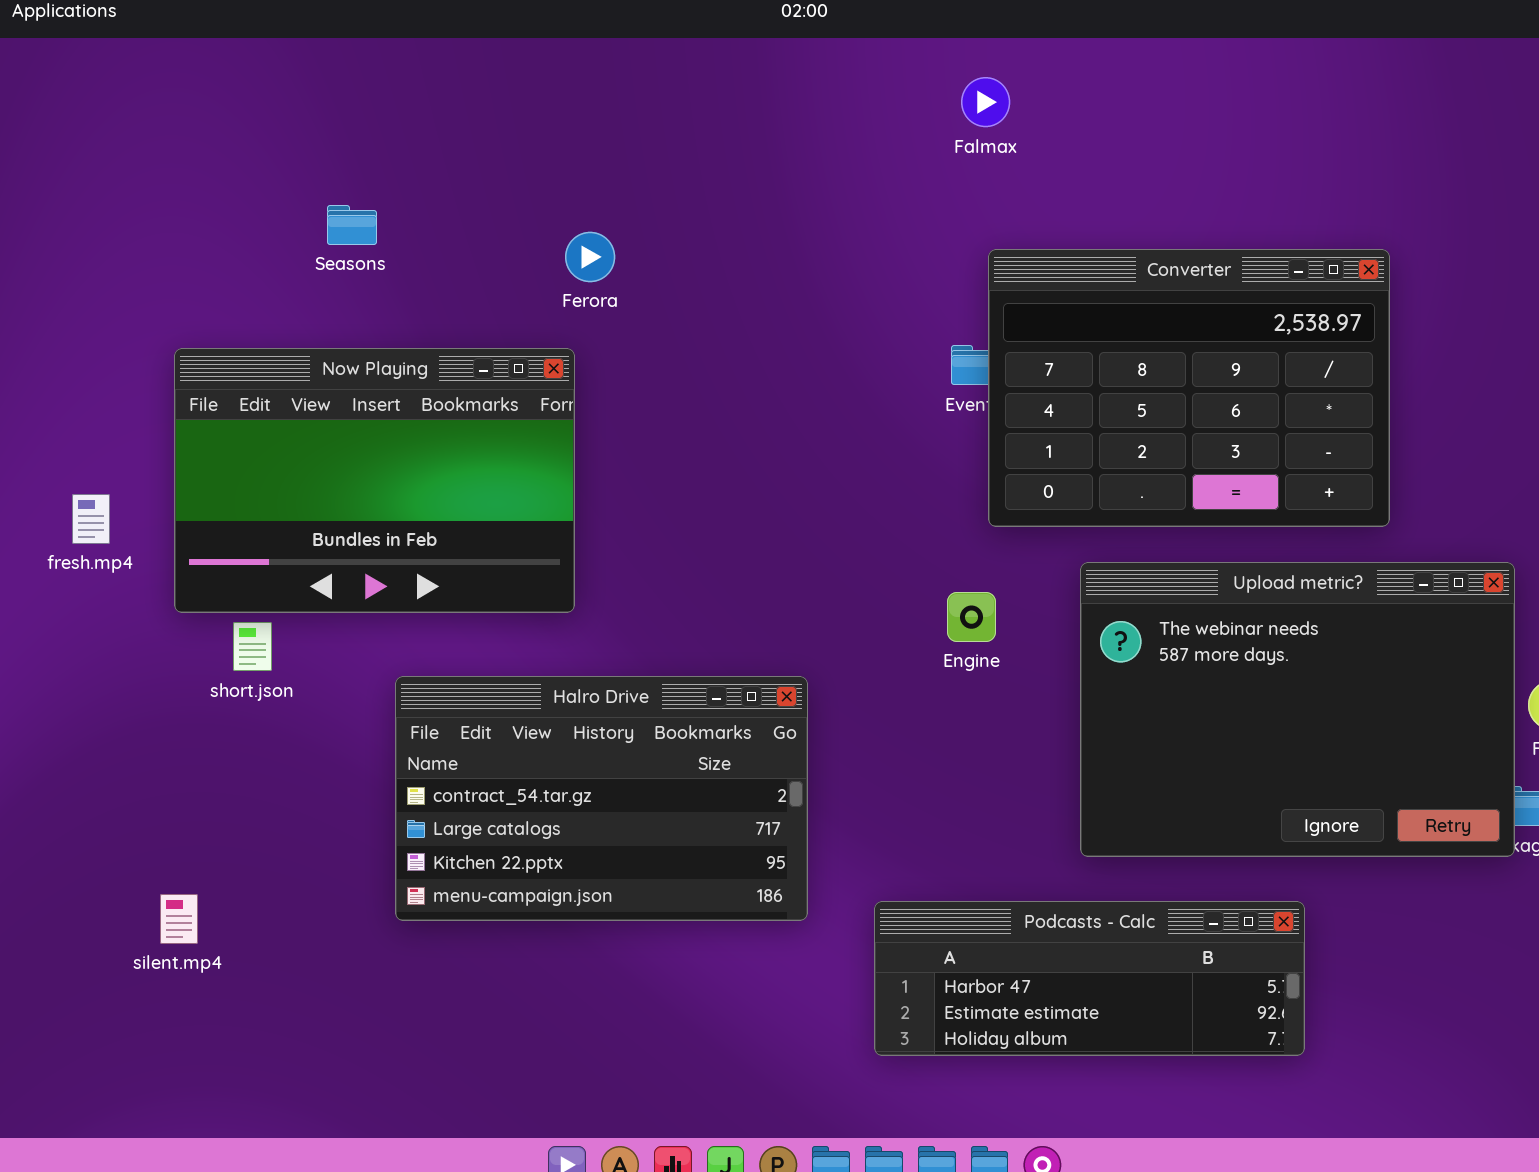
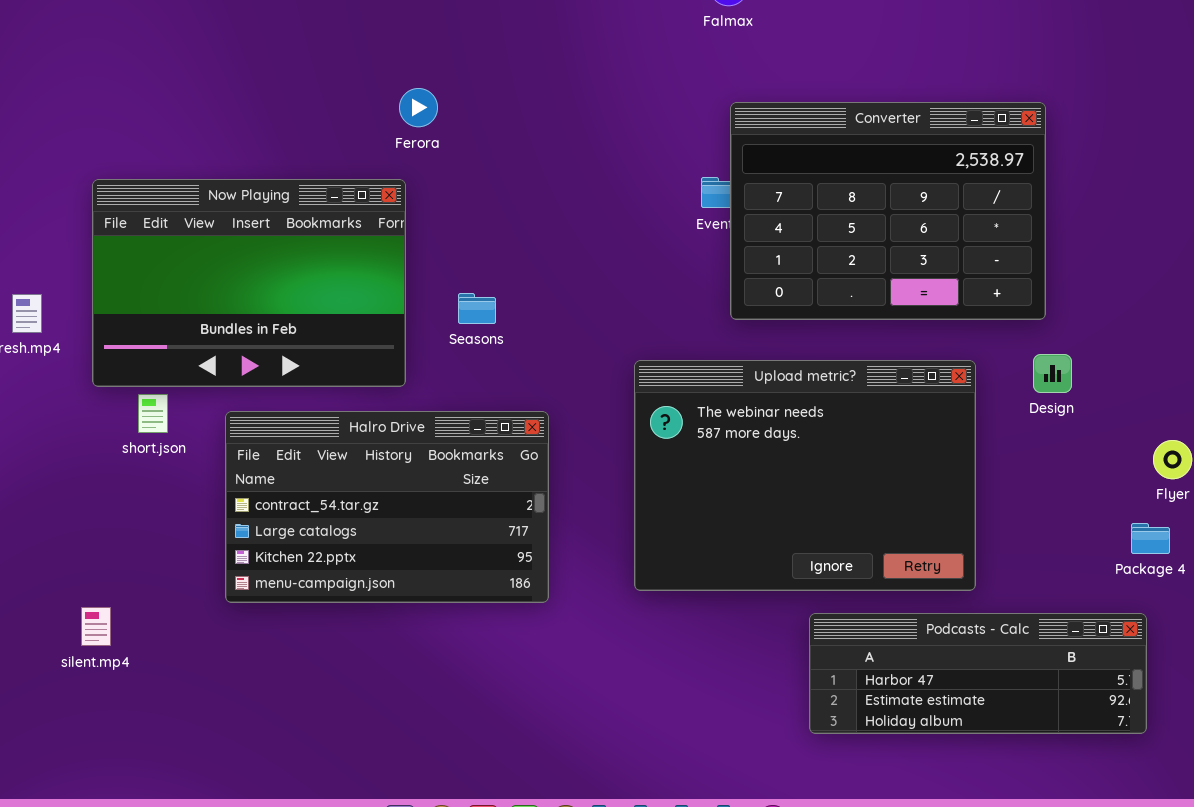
Seasons: [327,205,377,245] -> [458,293,496,324], moved
Upload metric?: [1080,562,1515,857] -> [634,360,976,591], moved
Halro Drive: [395,676,808,921] -> [225,411,549,603], moved
Podcasts - Calc: [874,901,1305,1056] -> [809,613,1147,734], moved

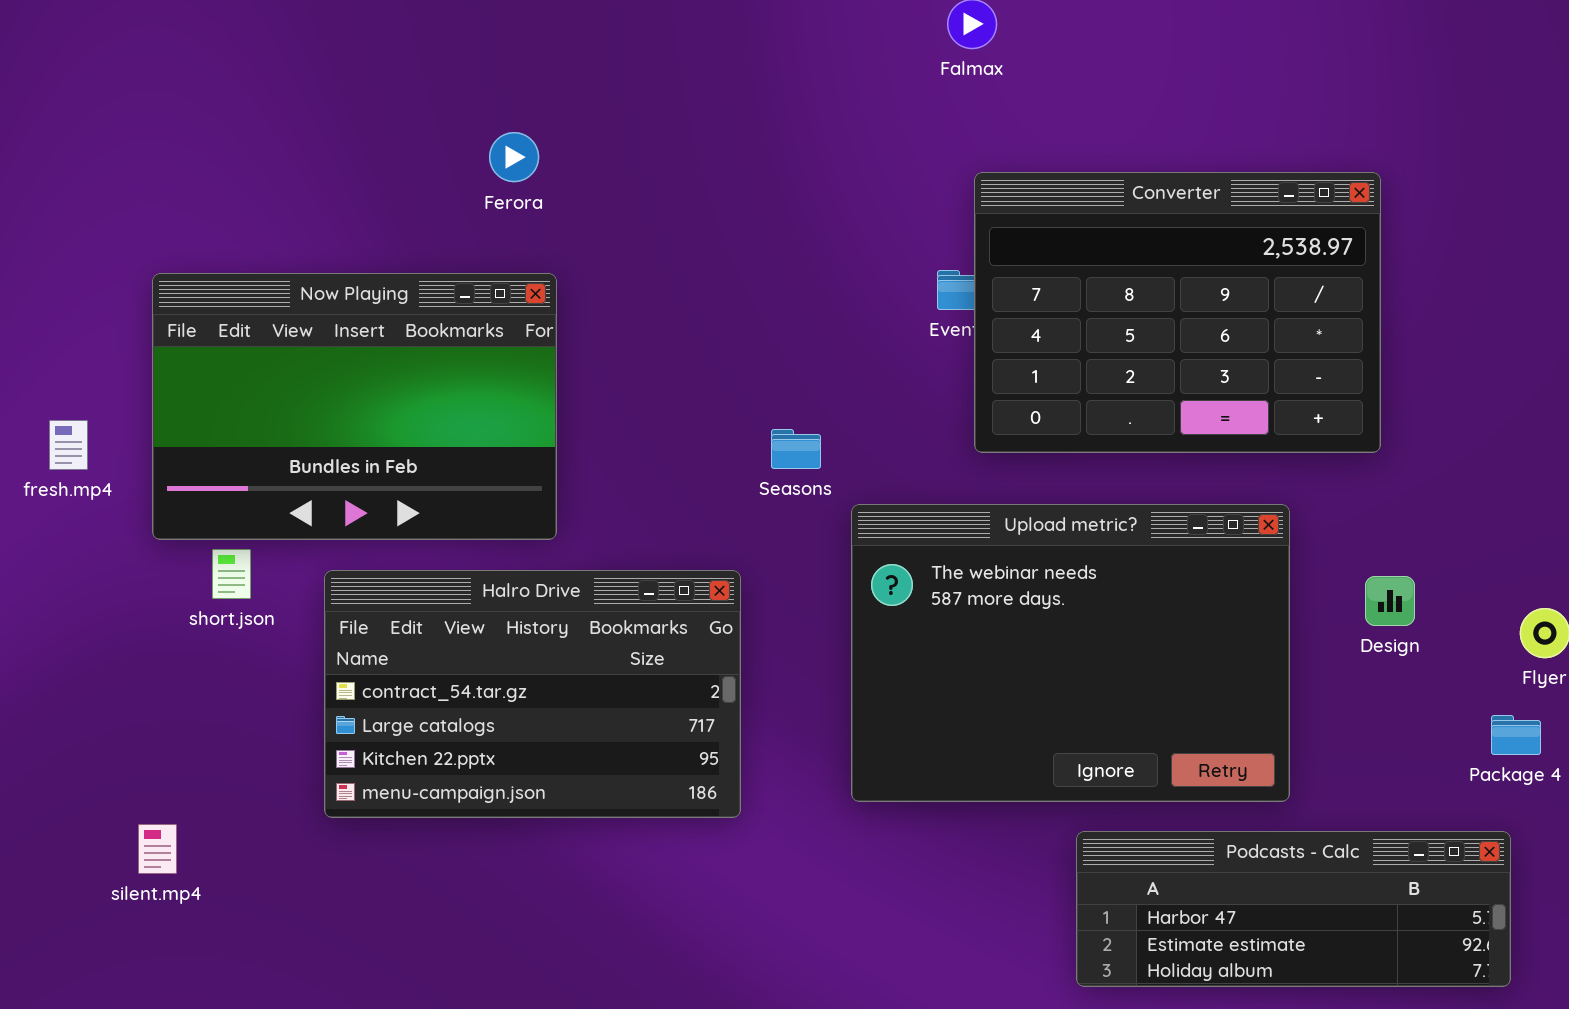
Ferora: [399,88,438,127] -> [489,132,539,182], moved
Seasons: [458,293,496,324] -> [771,429,821,469], moved
Design: [1033,354,1072,393] -> [1365,576,1415,626], moved

